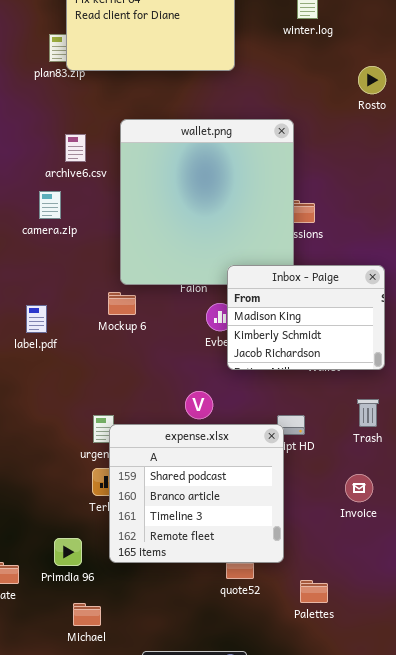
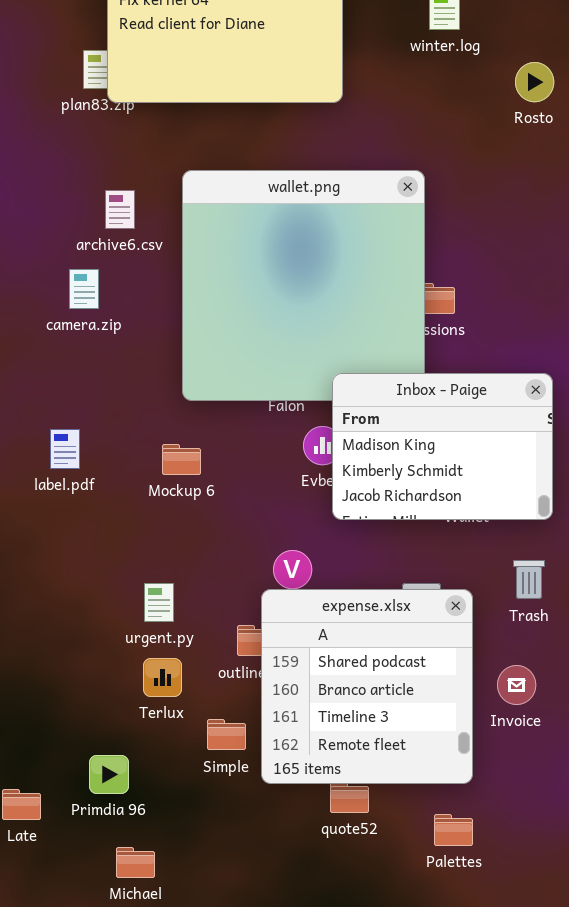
Rosto: [358,66,386,94] -> [515,62,554,102], moved
Mockup 6: [108,292,136,315] -> [162,444,201,475], moved
expense.xlsx: [109,424,284,563] -> [261,589,473,784], moved, resized

